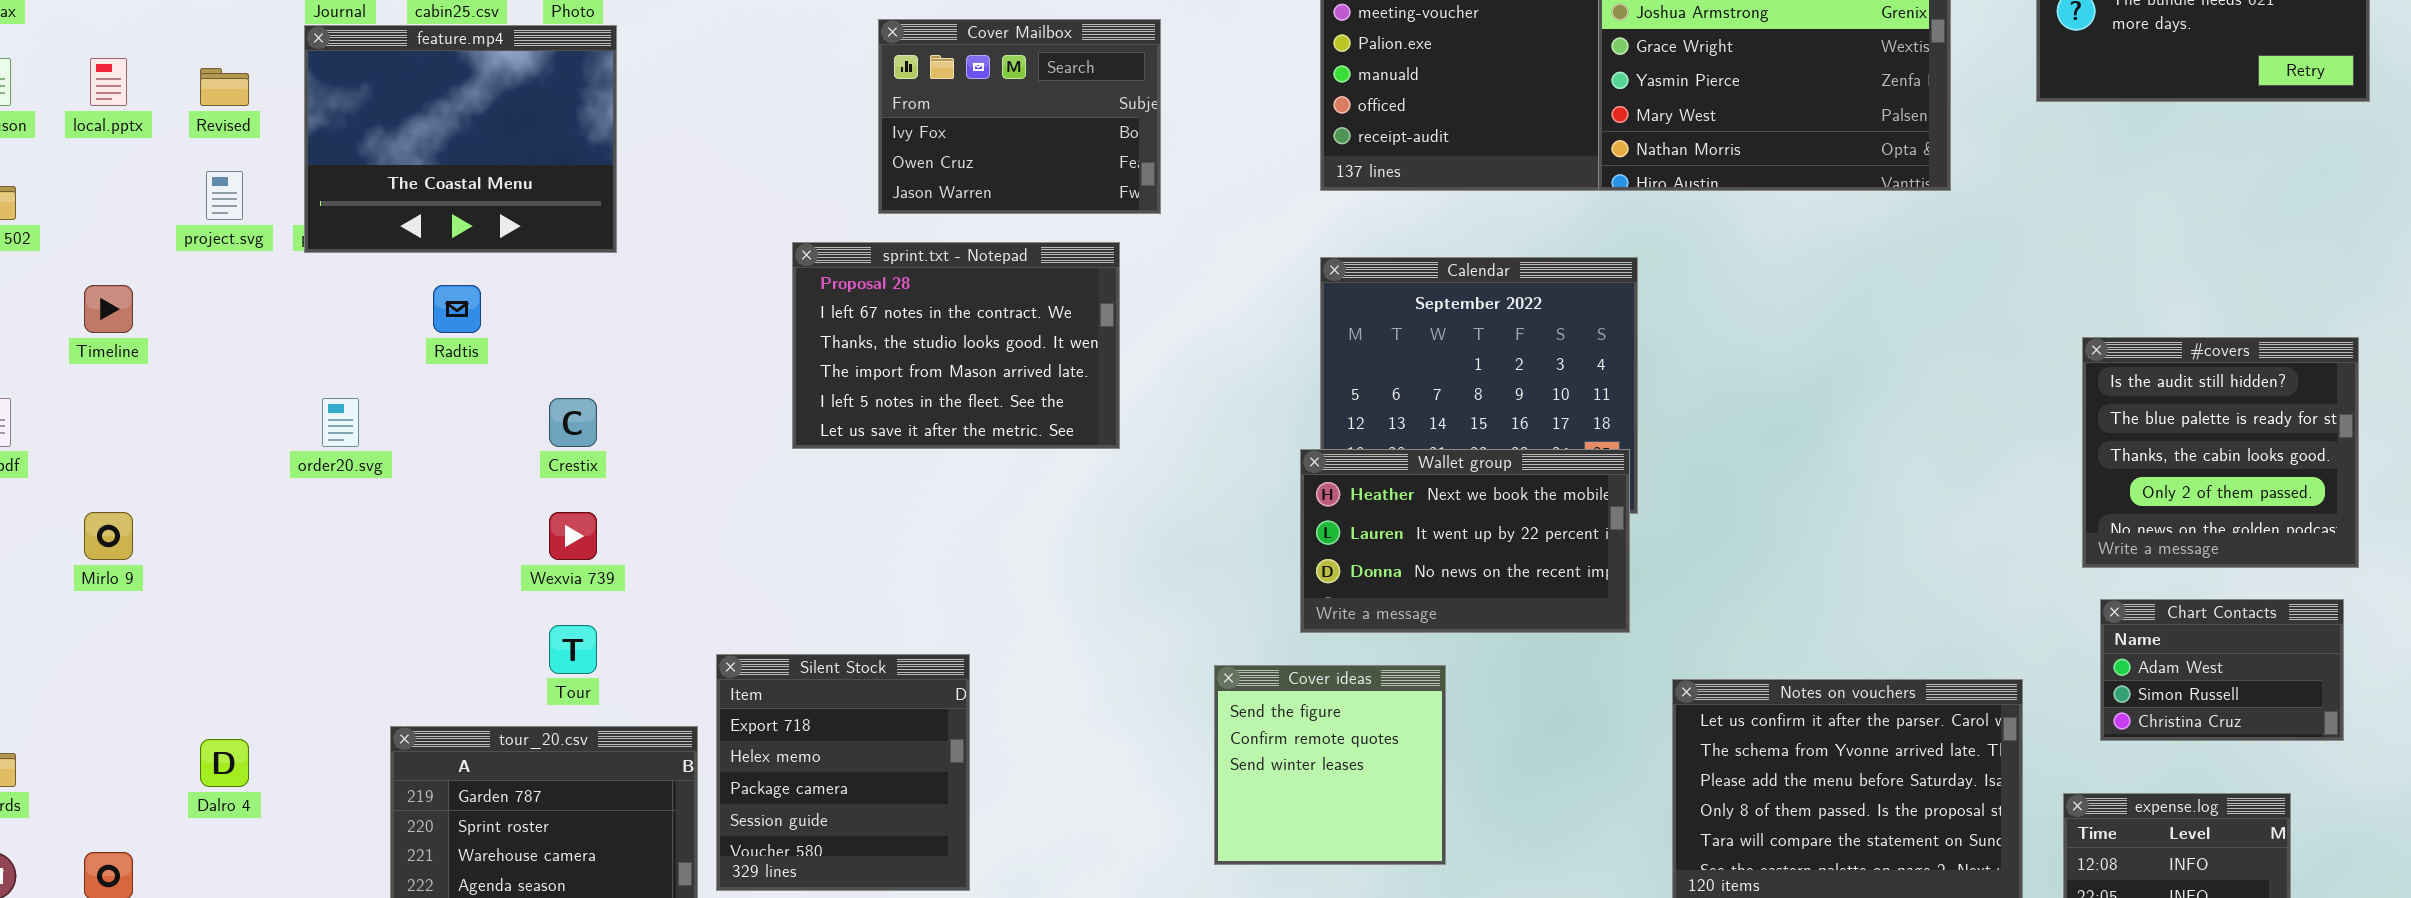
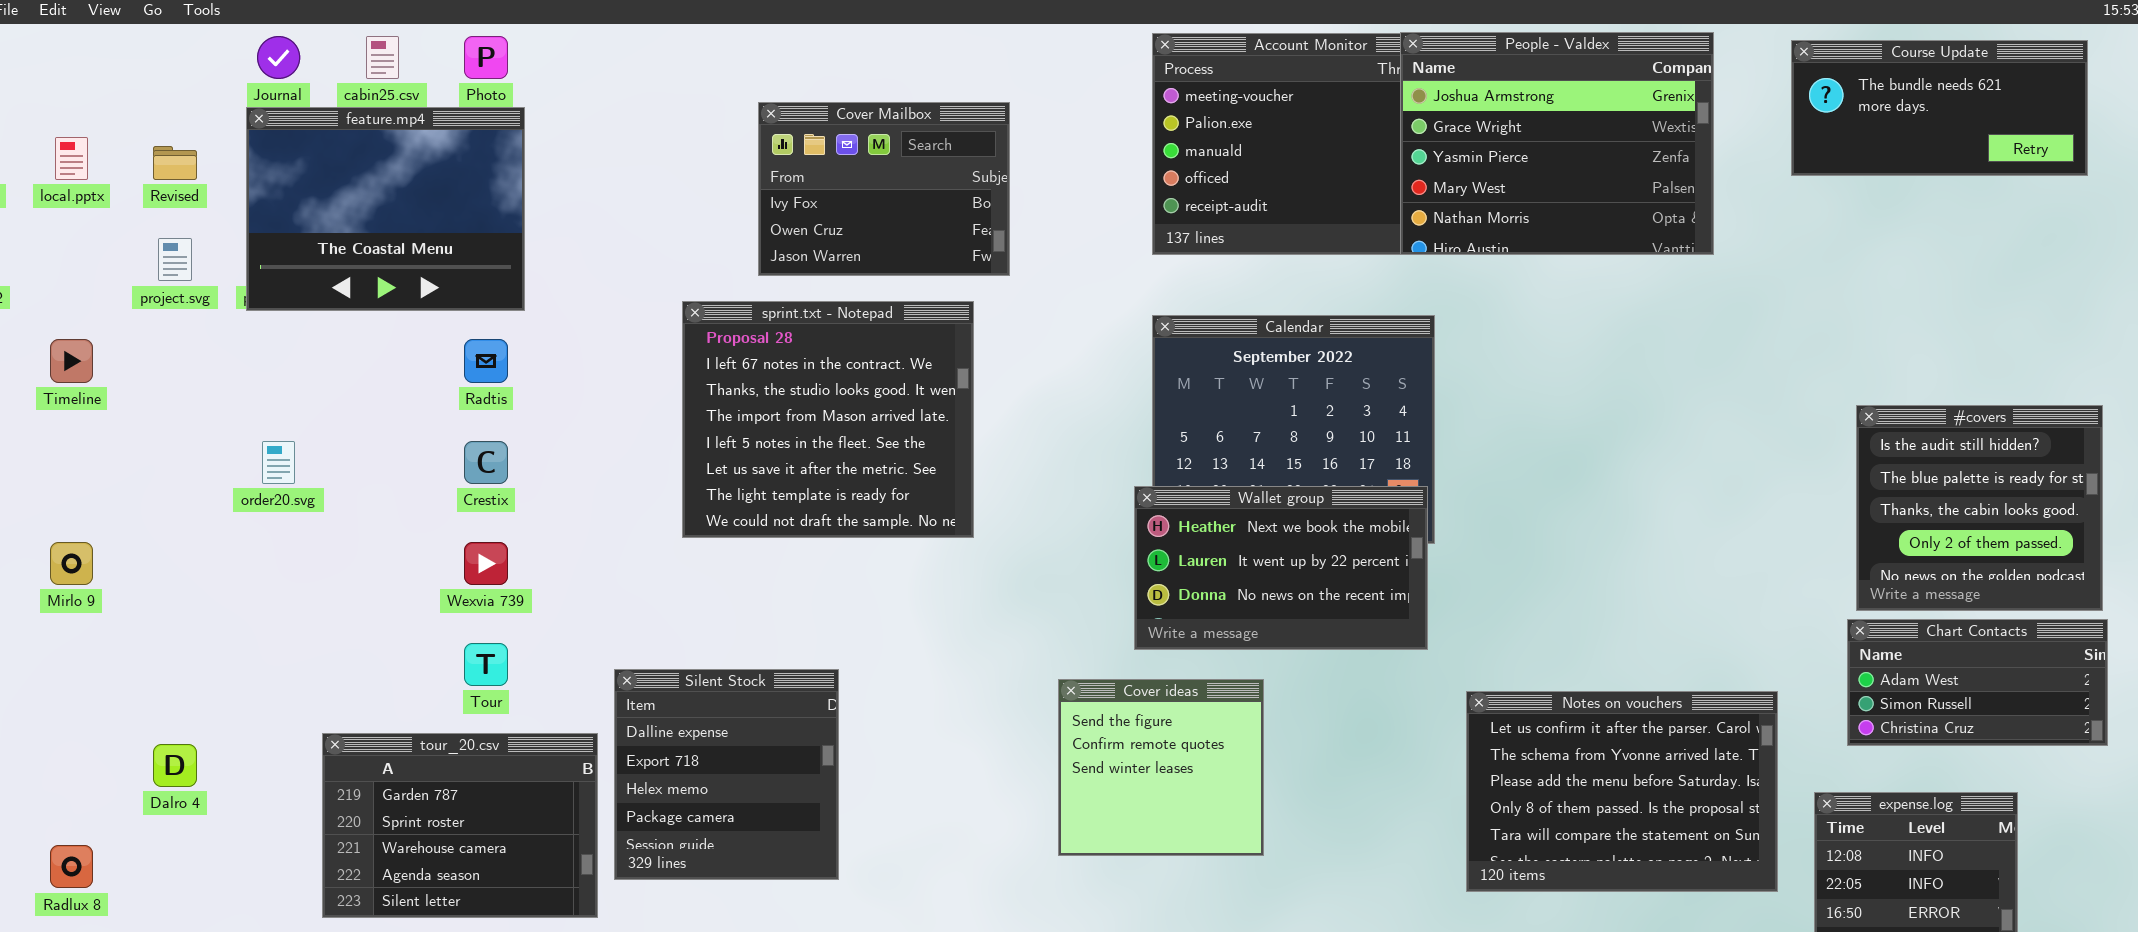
sprint.txt - Notepad: [792,242,1120,449] -> [682,301,974,538], resized
Radtis: [433,285,481,333] -> [464,339,508,383], moved
#covers: [2082,337,2359,568] -> [1856,405,2103,611], moved
Chart Contacts: [2100,599,2344,741] -> [1847,619,2108,746], resized
Silent Stock: [716,654,970,891] -> [614,669,839,880], scrolled up 1 row

